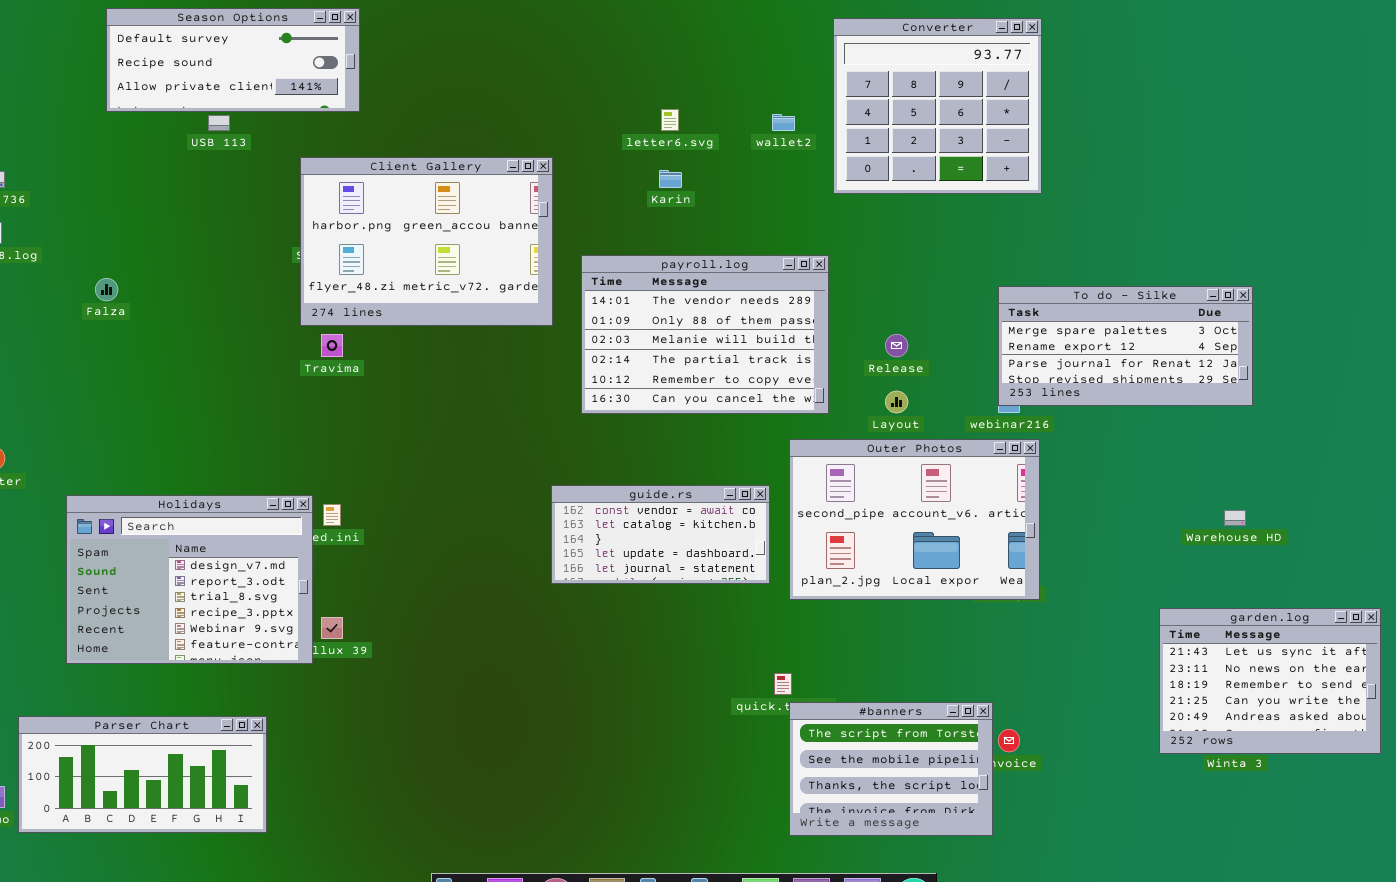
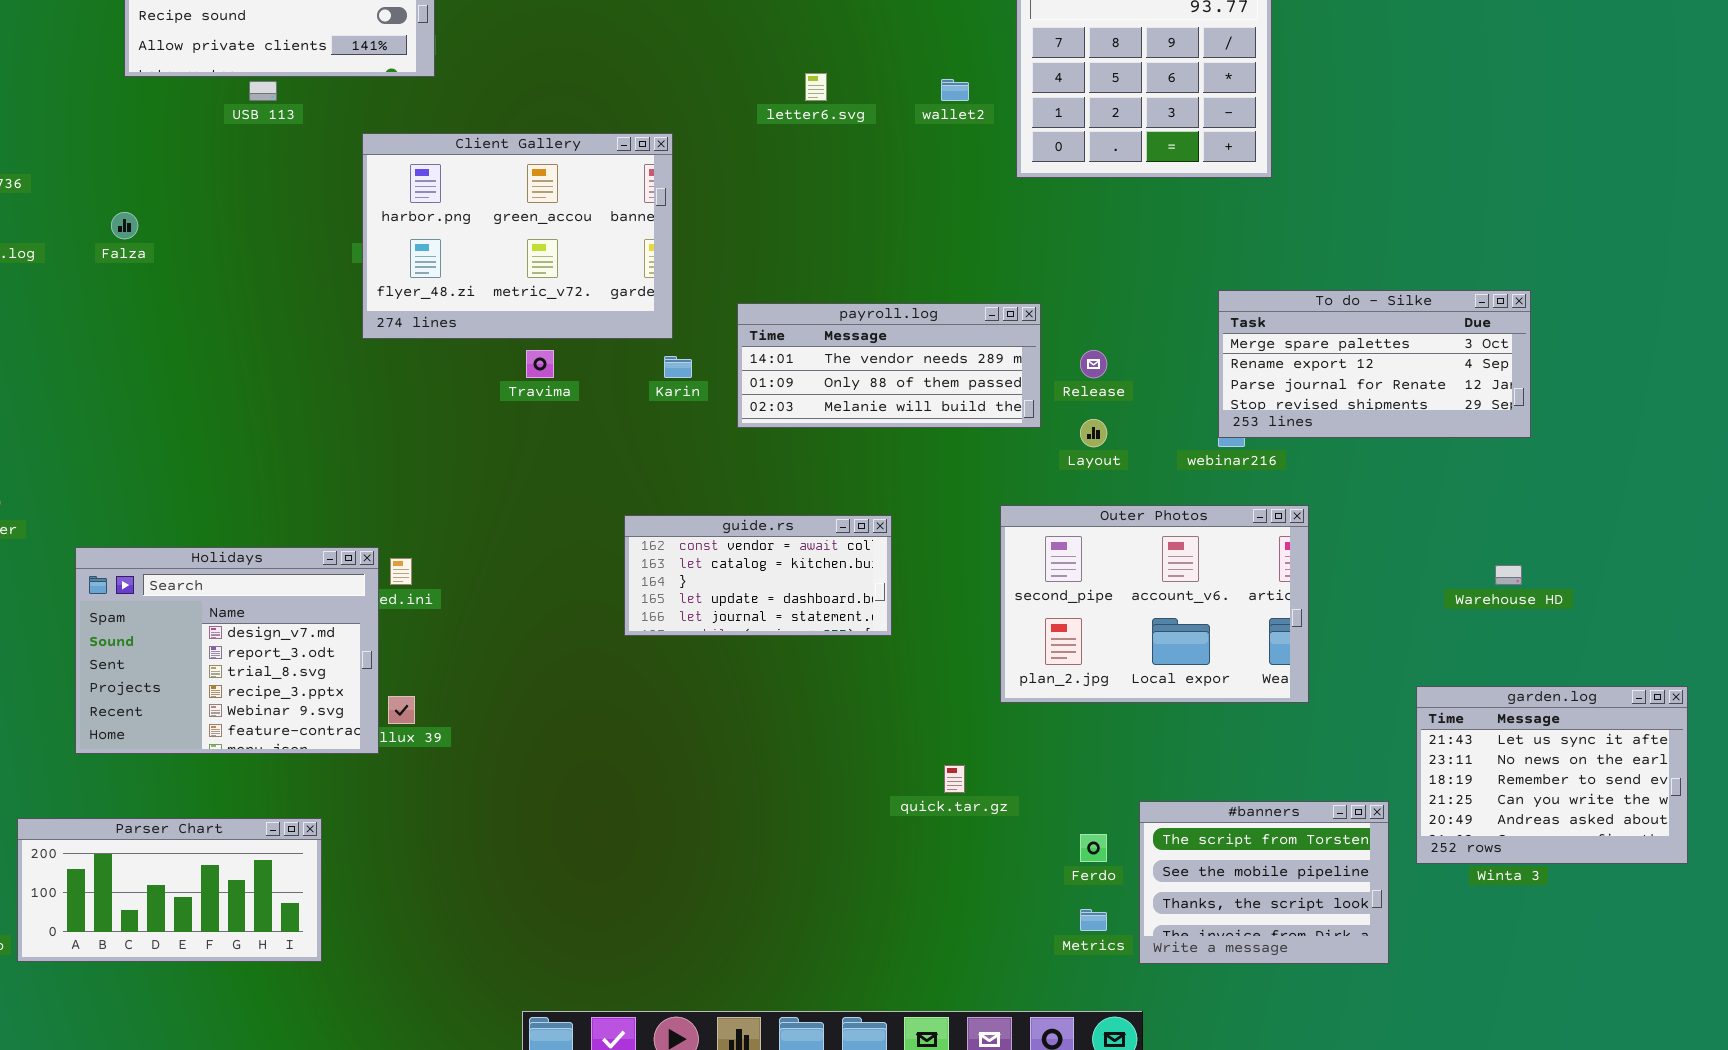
Karin: [659,170,682,188] -> [664,356,692,378], moved
payroll.log: [581,255,829,414] -> [737,303,1041,428], moved, resized
Falza: [95,278,118,301] -> [111,212,138,239], moved
Travima: [321,334,343,357] -> [526,350,554,378], moved
Outer Photos: [789,439,1040,600] -> [1000,505,1309,703], moved
guide.rs: [551,485,770,584] -> [624,515,892,636], moved
#banners: [789,702,993,836] -> [1139,801,1389,964], moved

